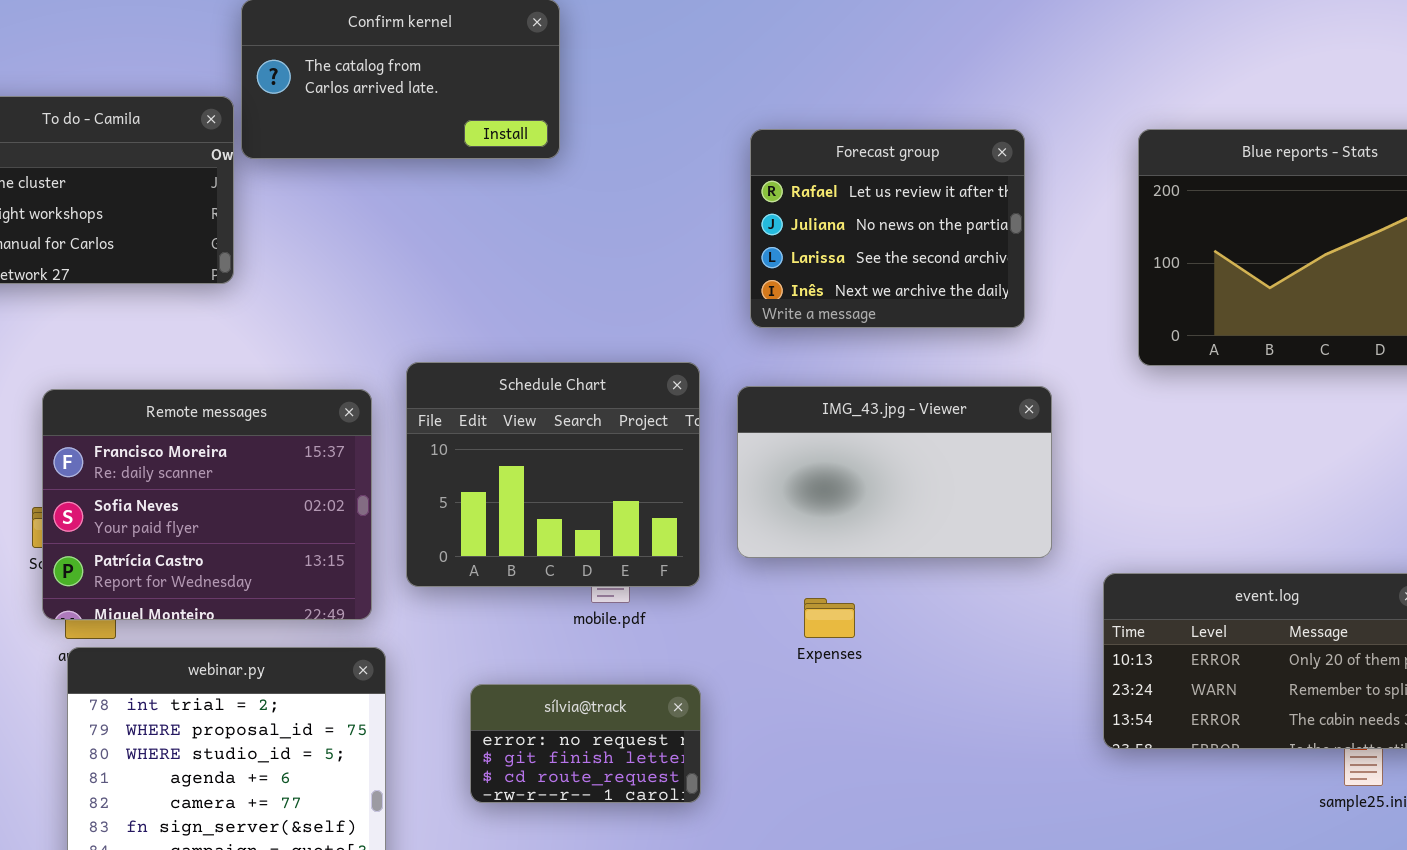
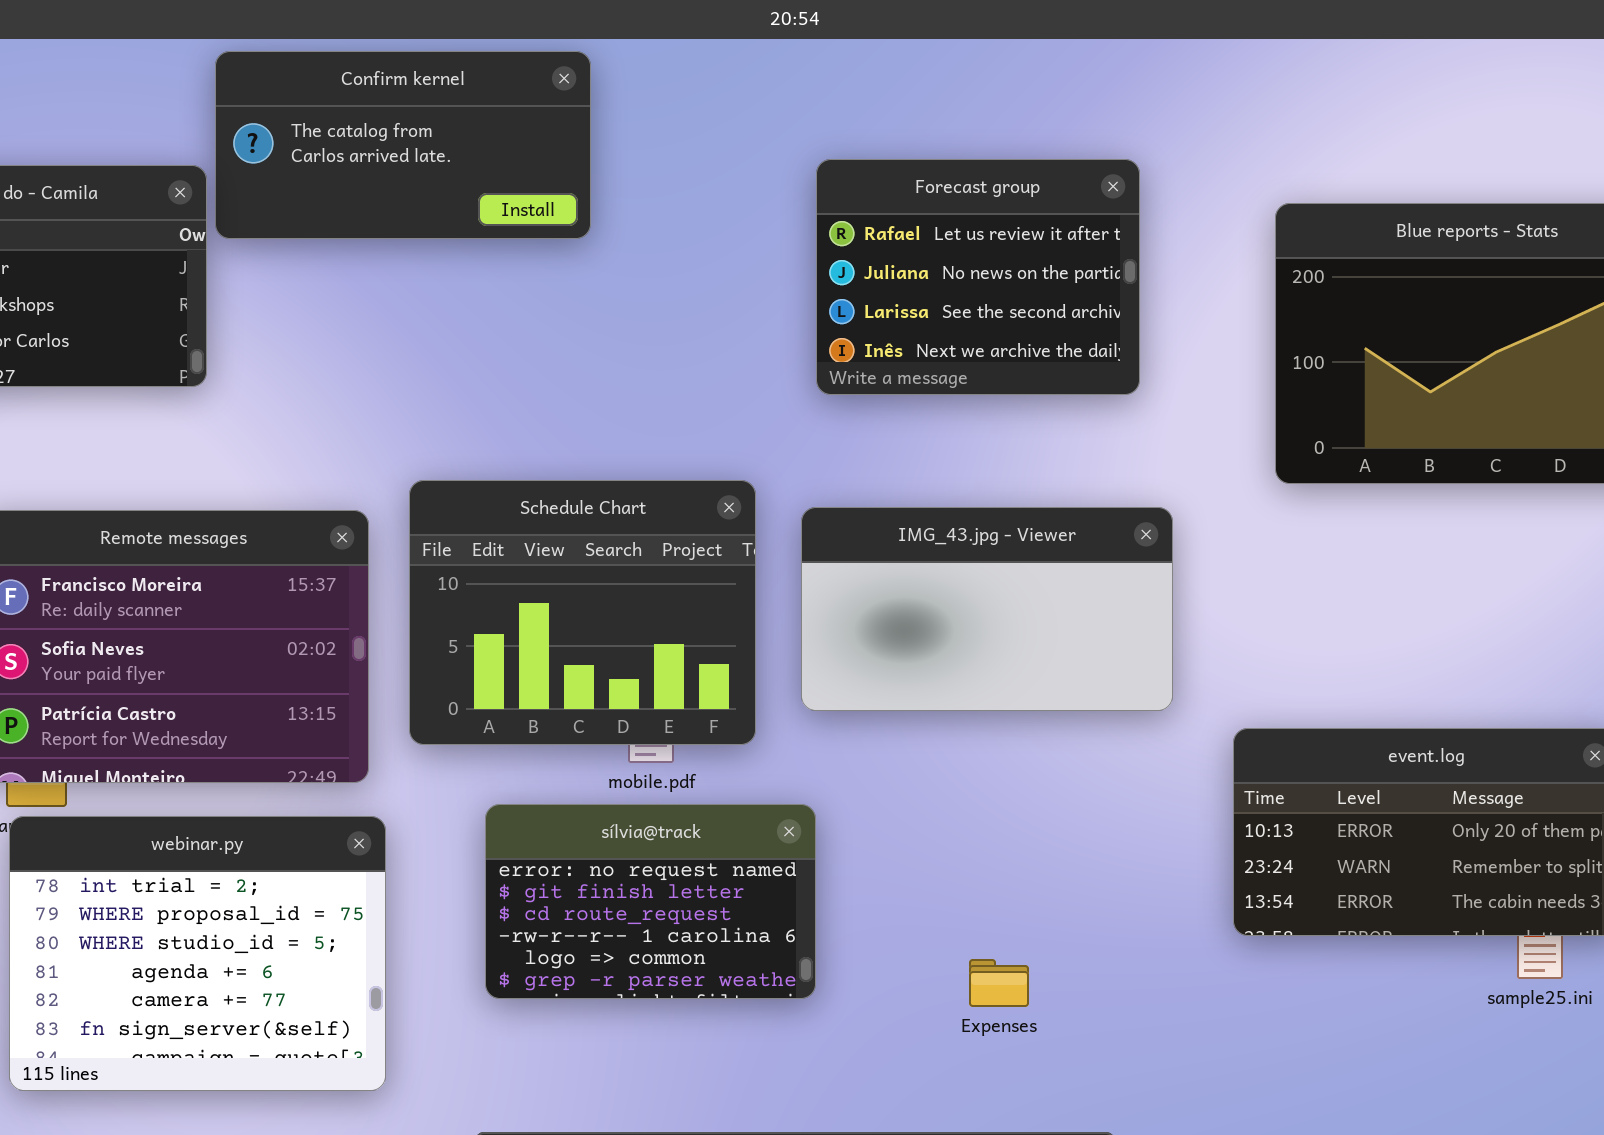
Forecast group: [750,129,1025,328] -> [816,159,1140,395], moved
Expenses: [804,598,855,638] -> [969,959,1029,1007], moved
sílvia@track: [470,684,701,803] -> [485,804,816,999], resized

